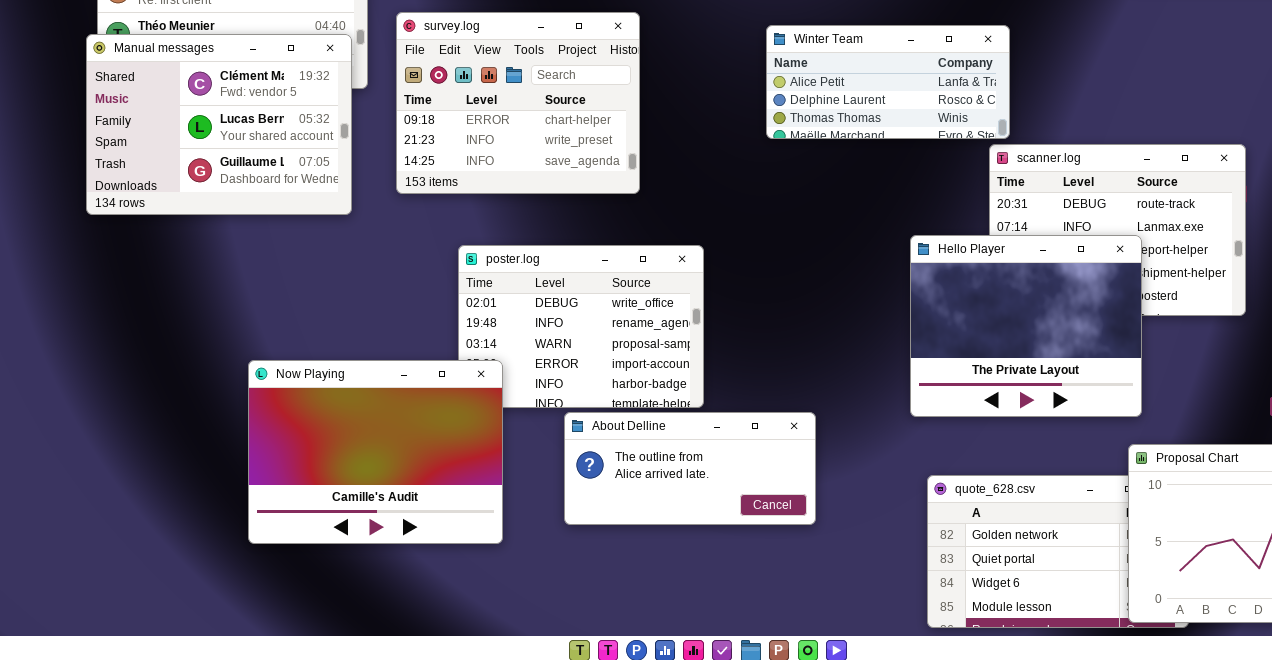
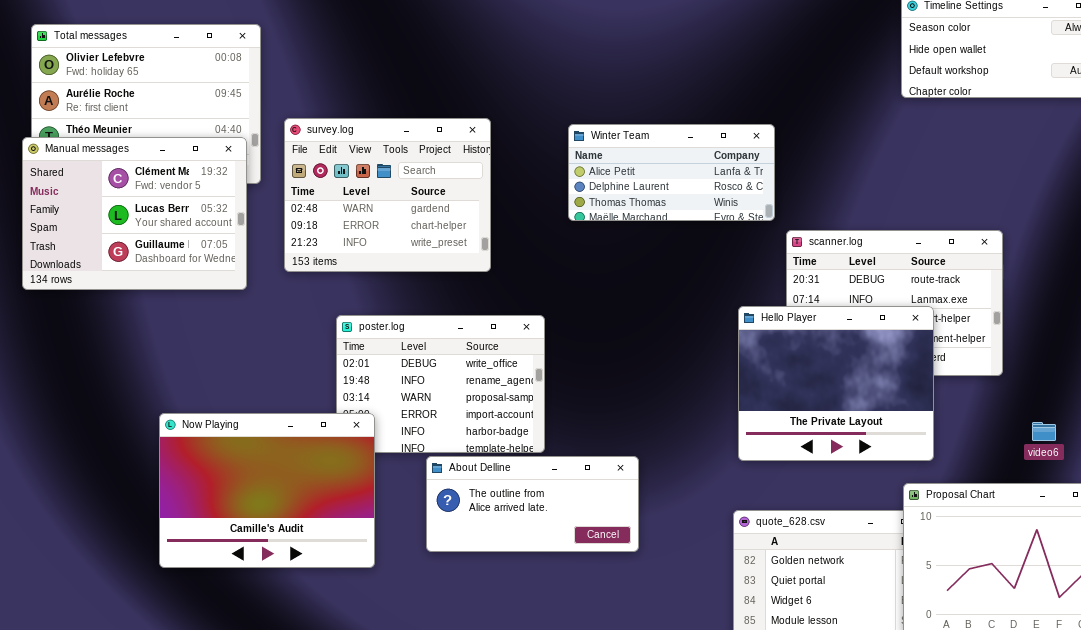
survey.log: [396,12,640,194] -> [284,118,491,272], scrolled up 1 row
Winter Team: [766,25,1010,139] -> [568,124,775,221], moved
Hello Player: [910,235,1142,417] -> [738,306,934,461], moved

